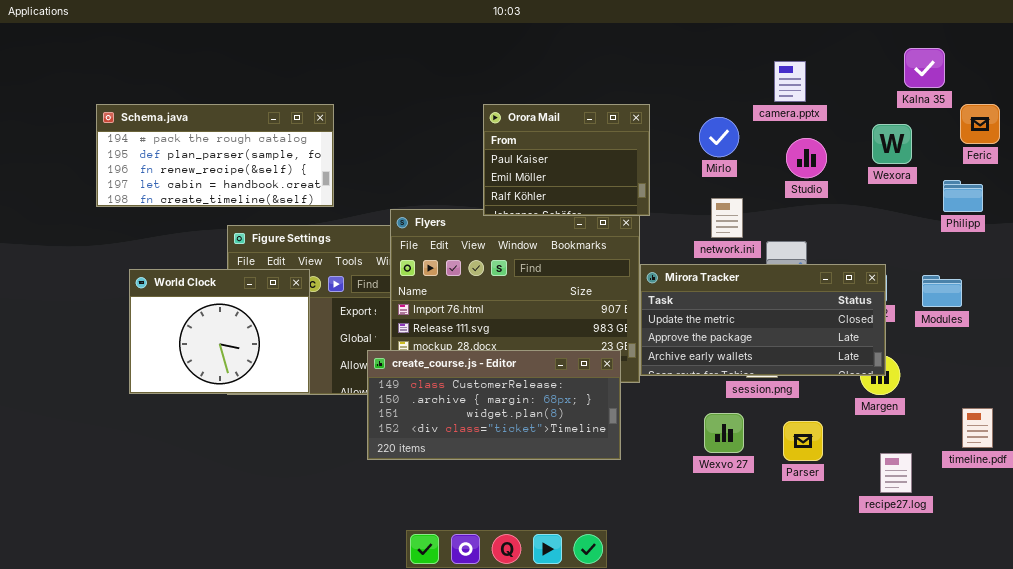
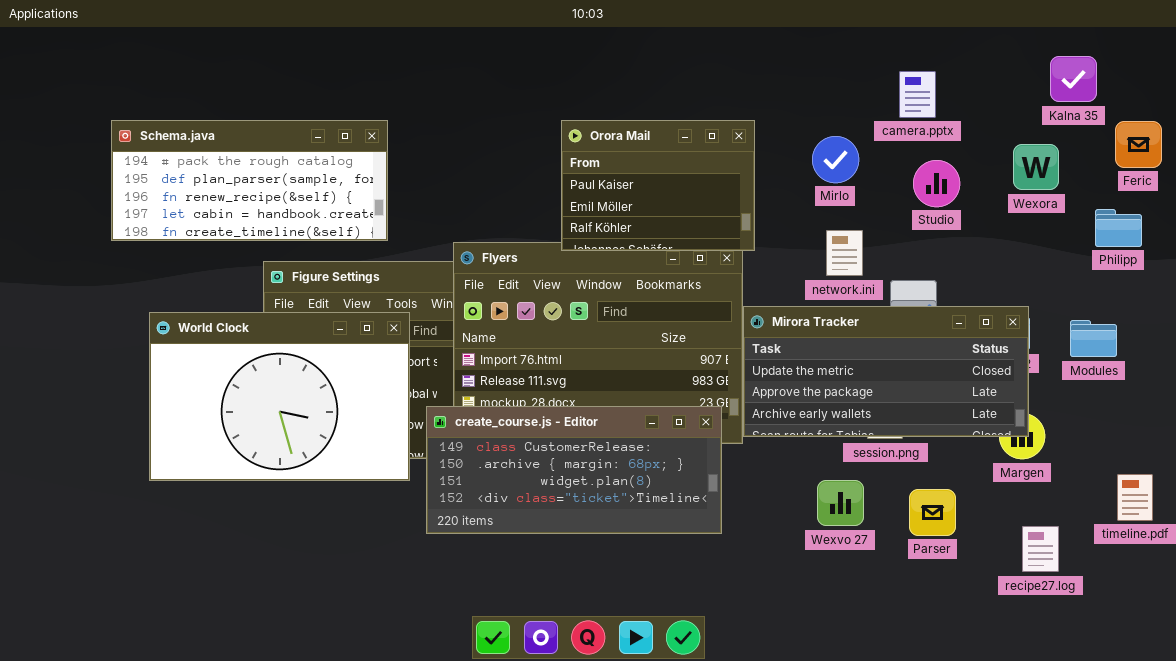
World Clock: [129,269,310,394] -> [149,312,410,481], resized

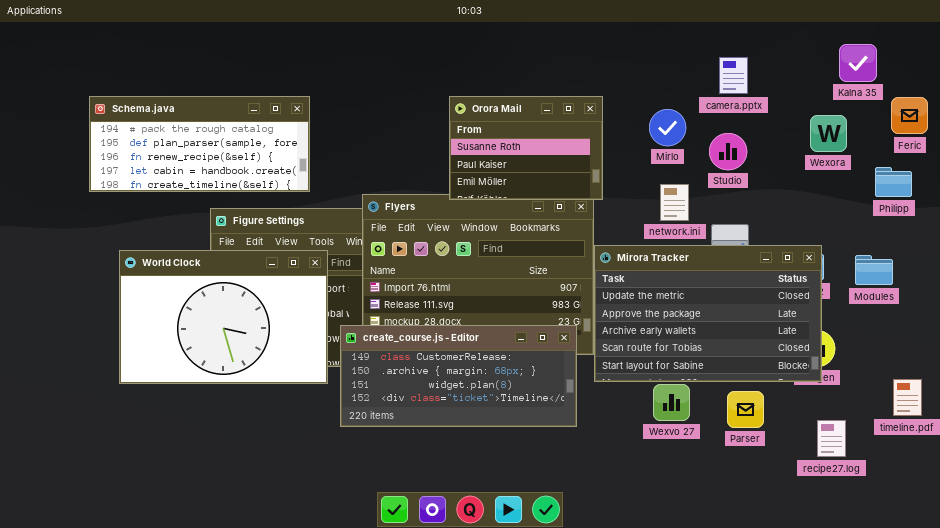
Orora Mail: [561,120,755,251] -> [449,96,603,200], scrolled up 1 row
Studio: [913,160,960,207] -> [709,133,747,170], moved
Mirora Tracker: [743,306,1029,437] -> [594,245,822,382], resized

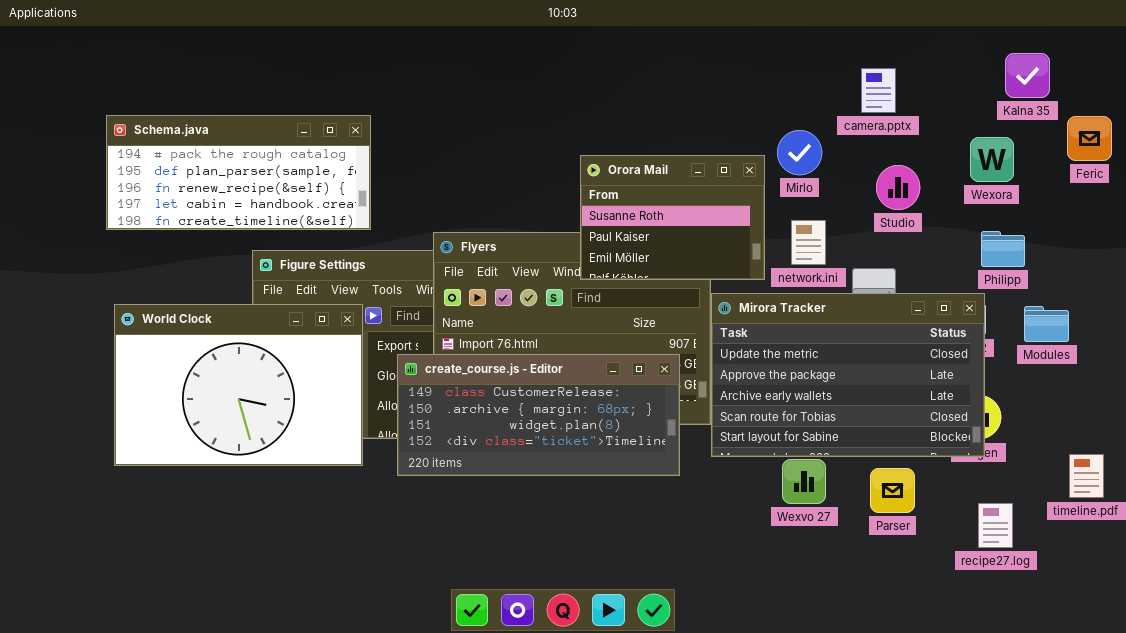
Orora Mail: [449,96,603,200] -> [580,155,765,280], moved
Studio: [709,133,747,170] -> [876,165,920,210], moved
Philipp: [875,167,912,197] -> [981,231,1025,267], moved
World Clock: [119,250,328,384] -> [114,304,363,466], moved
create_course.js - Editor: [340,325,577,427] -> [397,354,680,476], moved

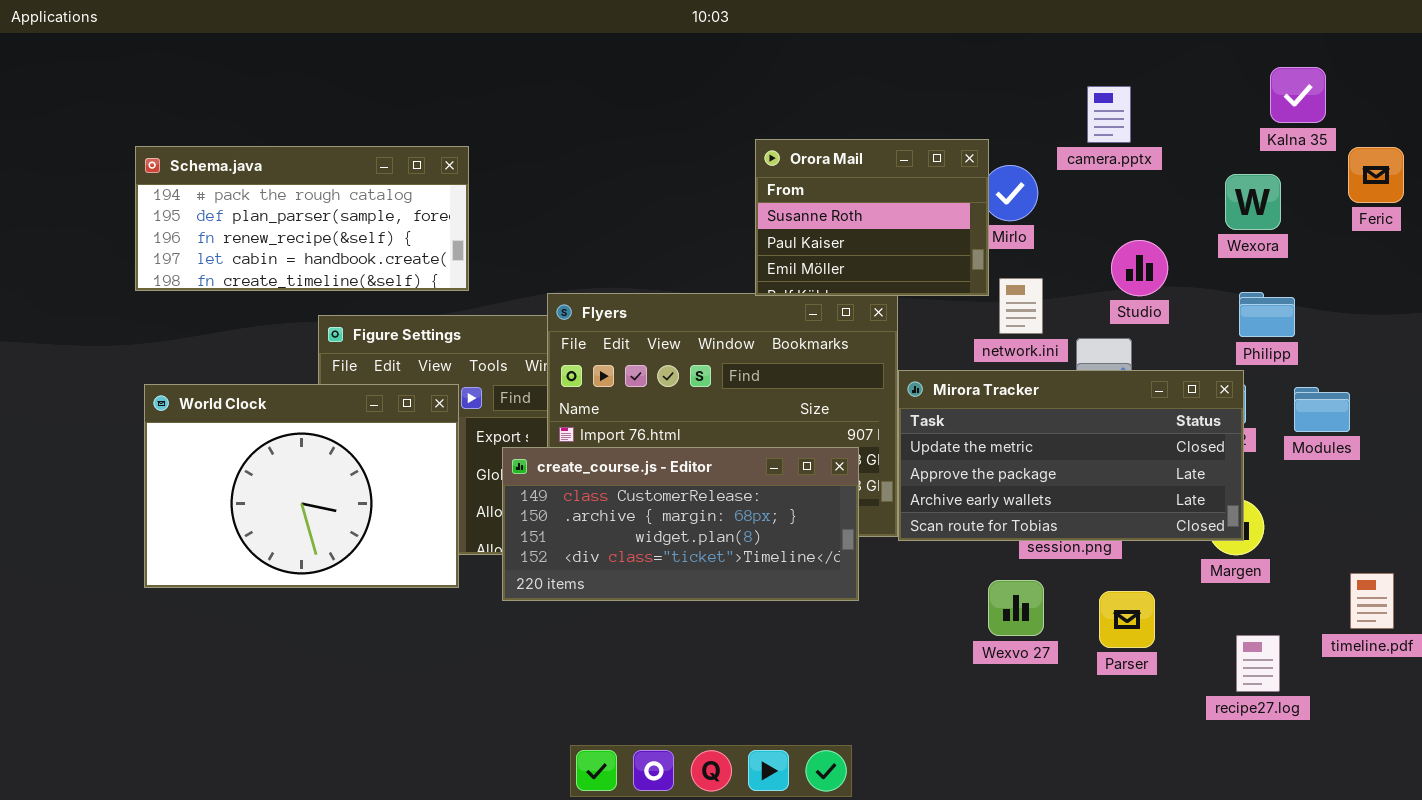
Orora Mail: [580,155,765,280] -> [755,139,989,296], moved
Studio: [876,165,920,210] -> [1111,240,1168,296], moved
Mirora Tracker: [711,293,985,457] -> [898,370,1244,541], resized

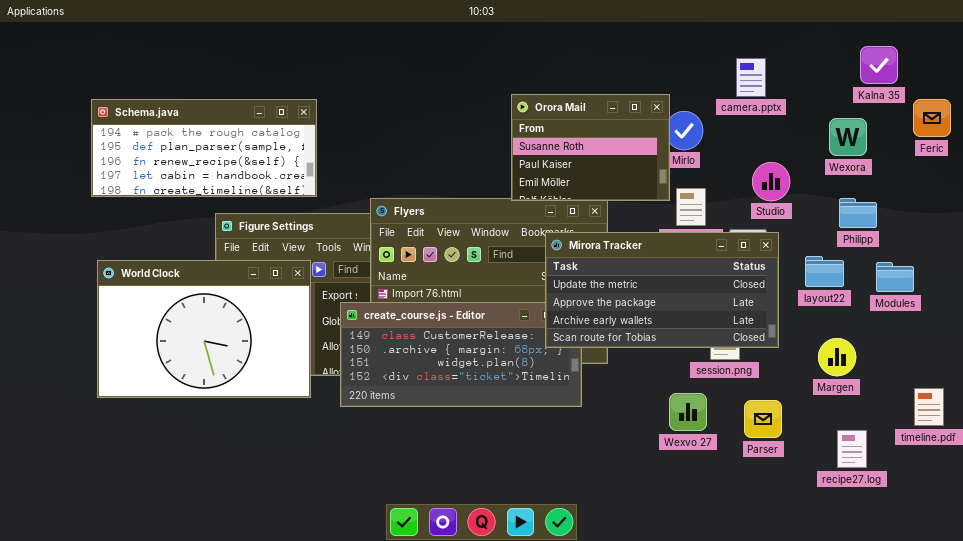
Mirora Tracker: [898,370,1244,541] -> [545,232,779,348], moved

